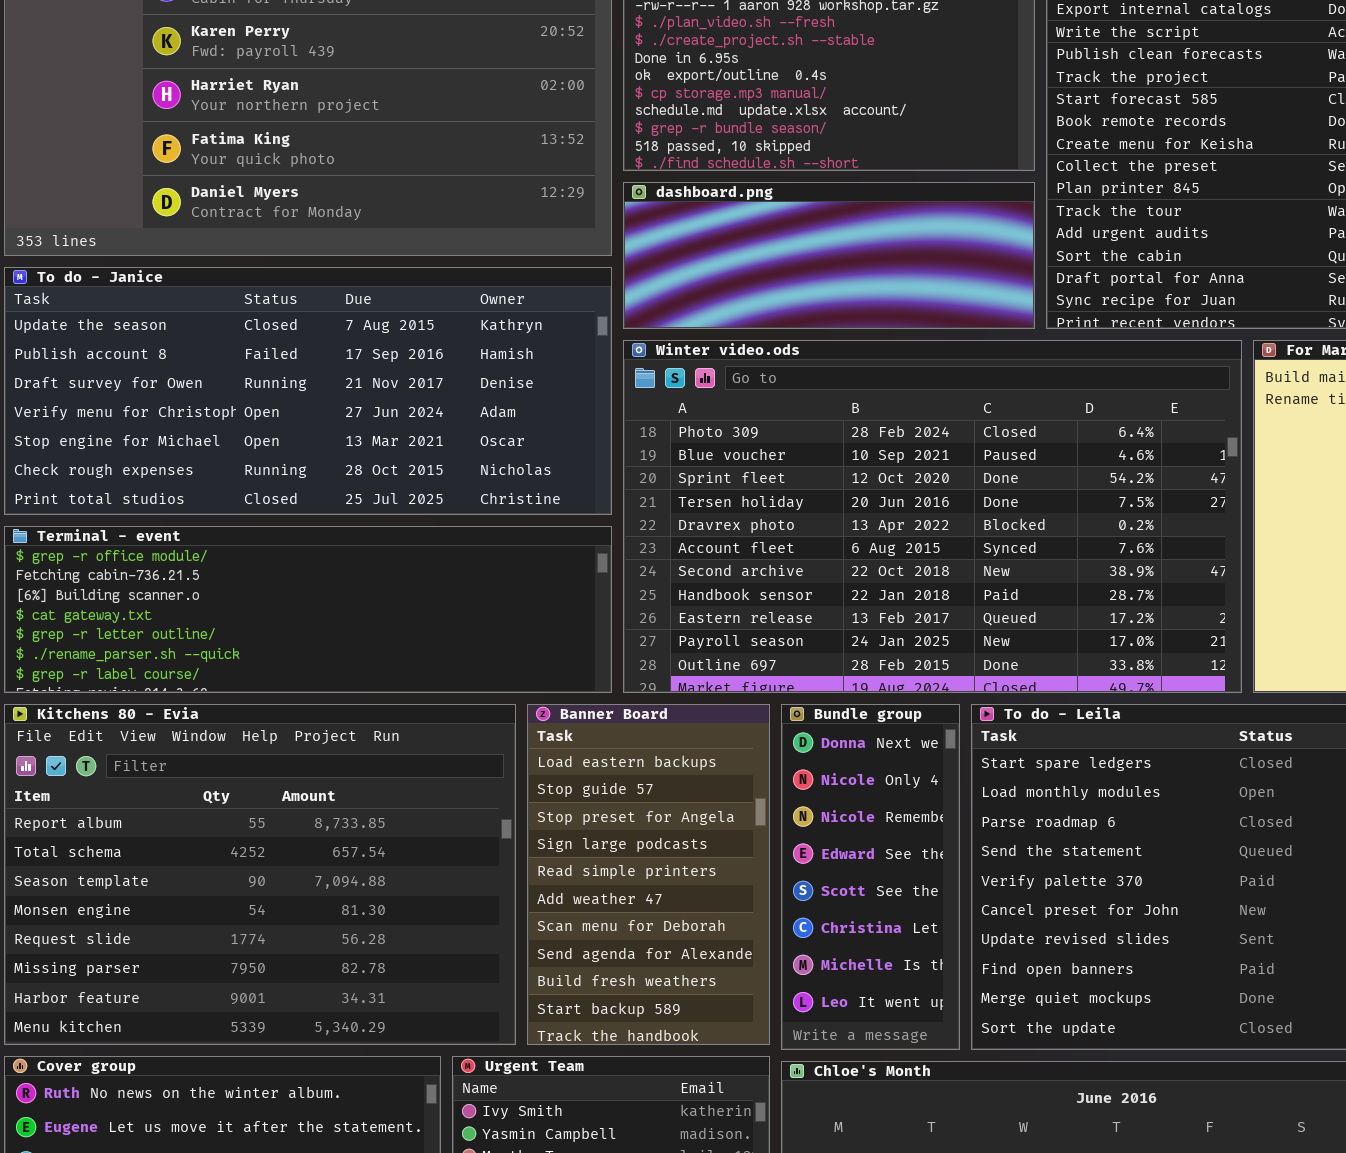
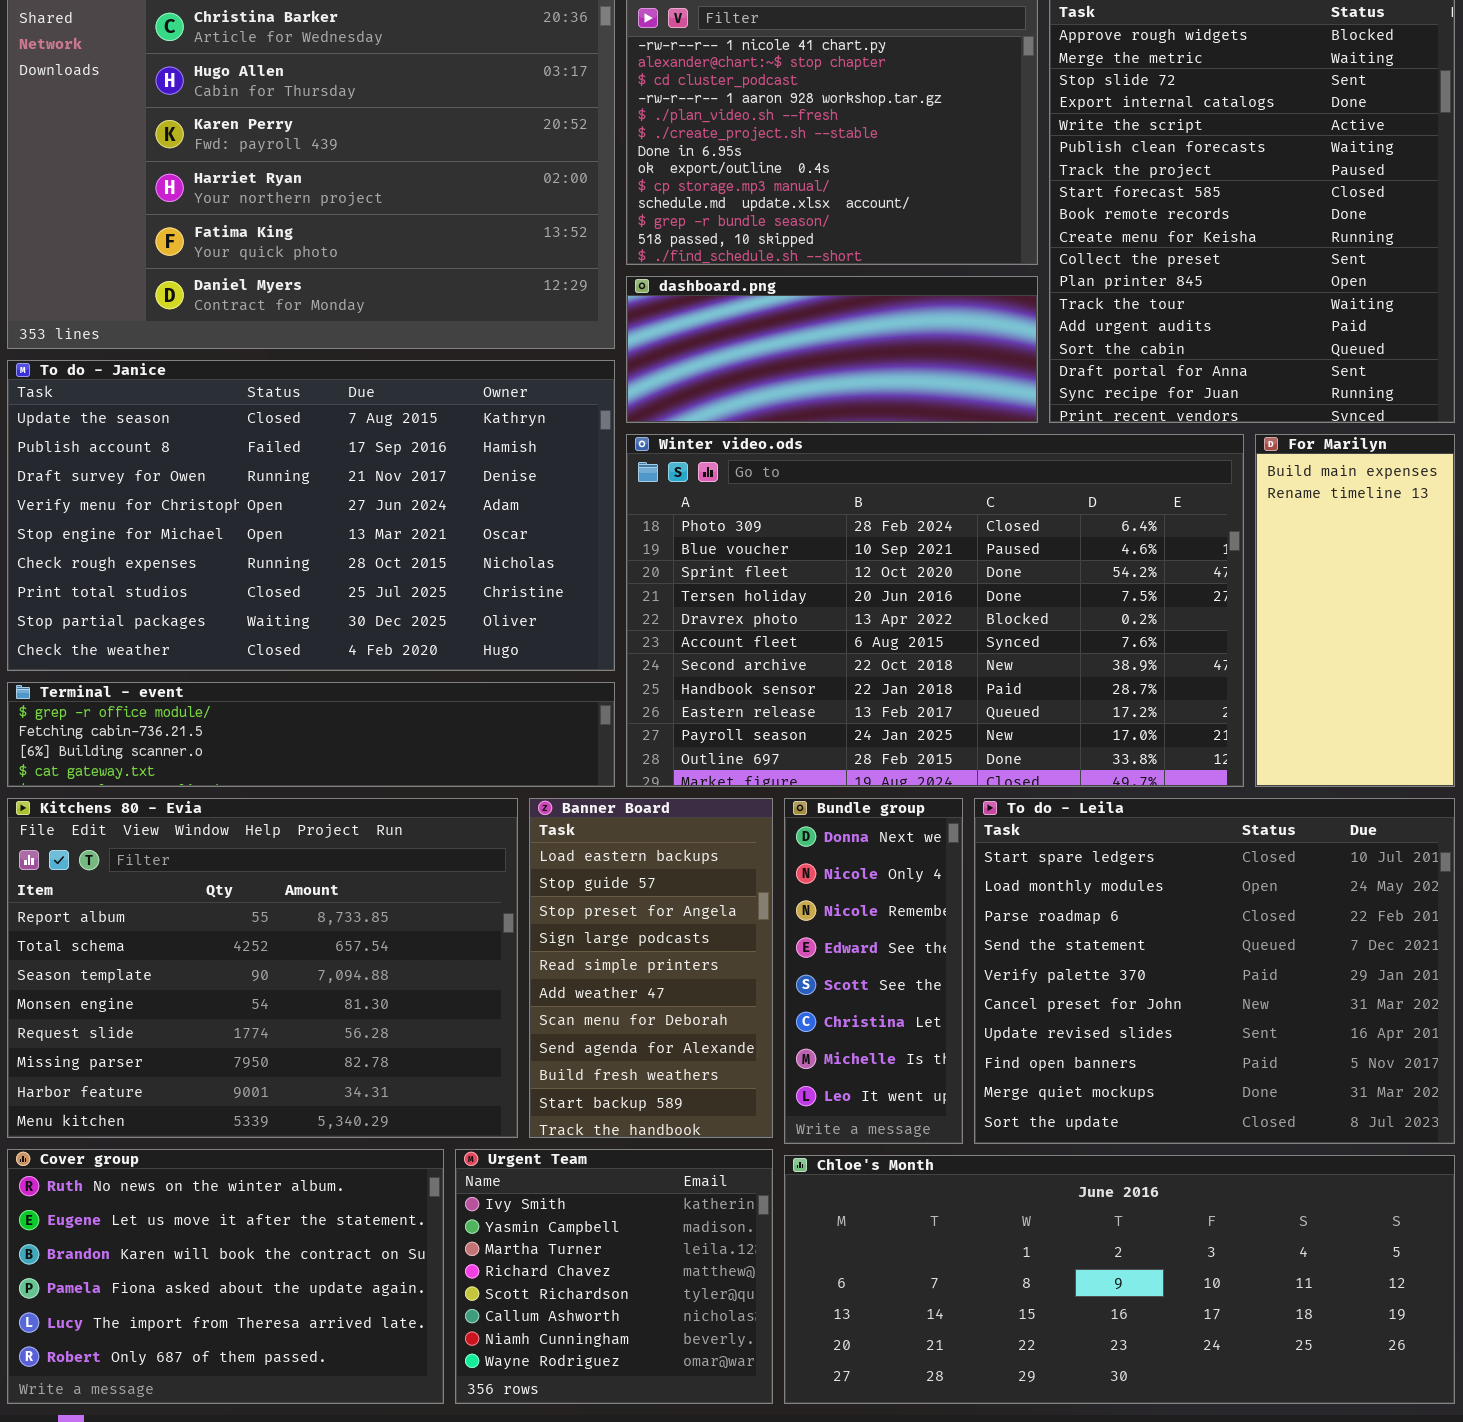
To do - Janice: [4,267,612,515] -> [7,360,615,671], resized
Terminal - event: [4,526,612,693] -> [7,682,615,787], resized

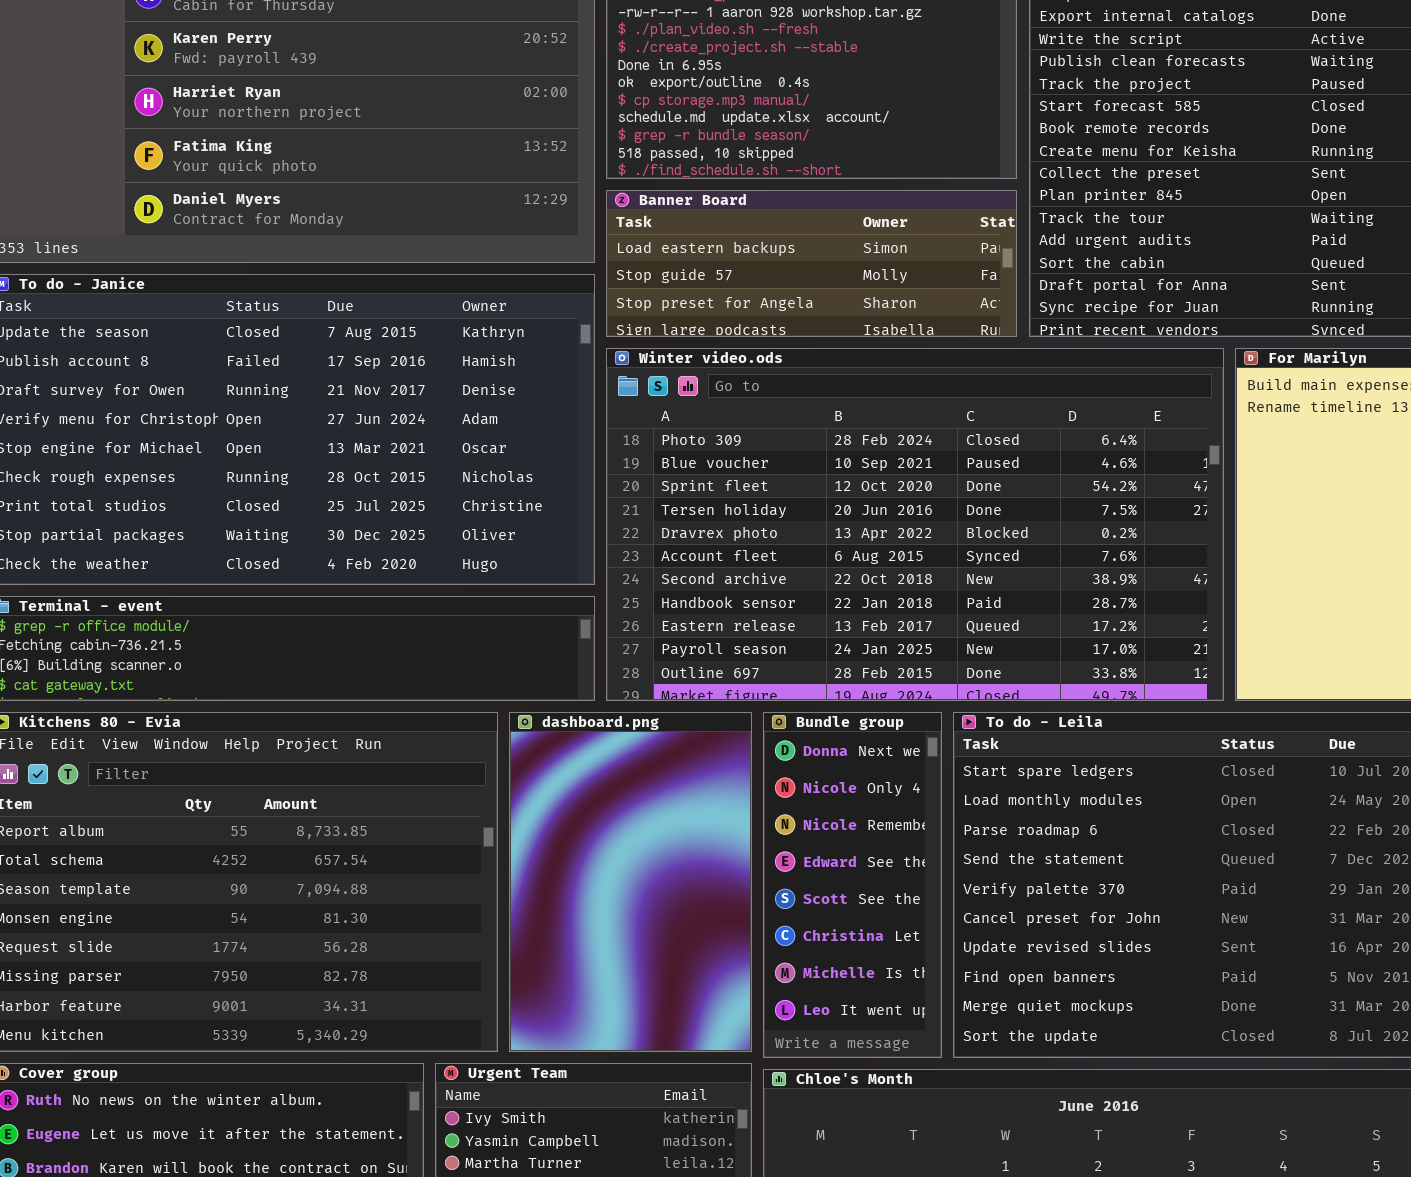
dashboard.png: [626,276,1038,423] -> [509,712,752,1052], moved, resized
Banner Board: [529,798,773,1138] -> [606,190,1017,337], moved, resized

